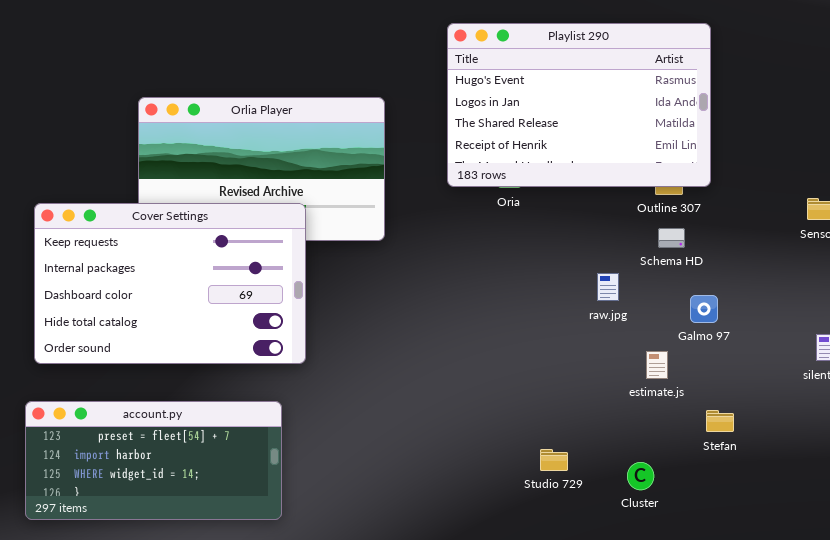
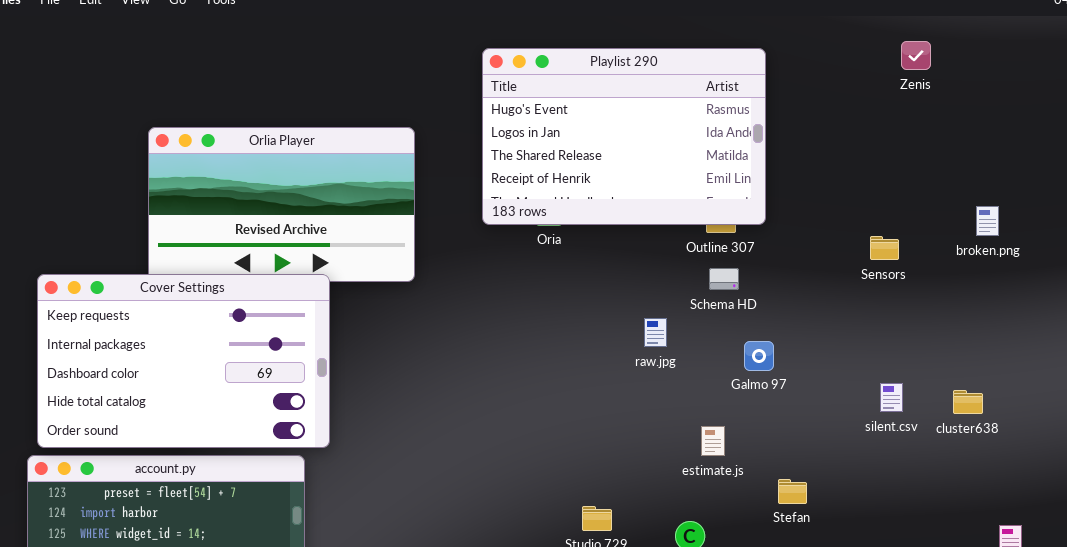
Cover Settings: [34,203,306,364] -> [37,274,330,448], moved
estimate.js: [646,351,668,379] -> [701,426,725,456], moved
Stefan: [706,410,734,432] -> [778,479,807,504], moved

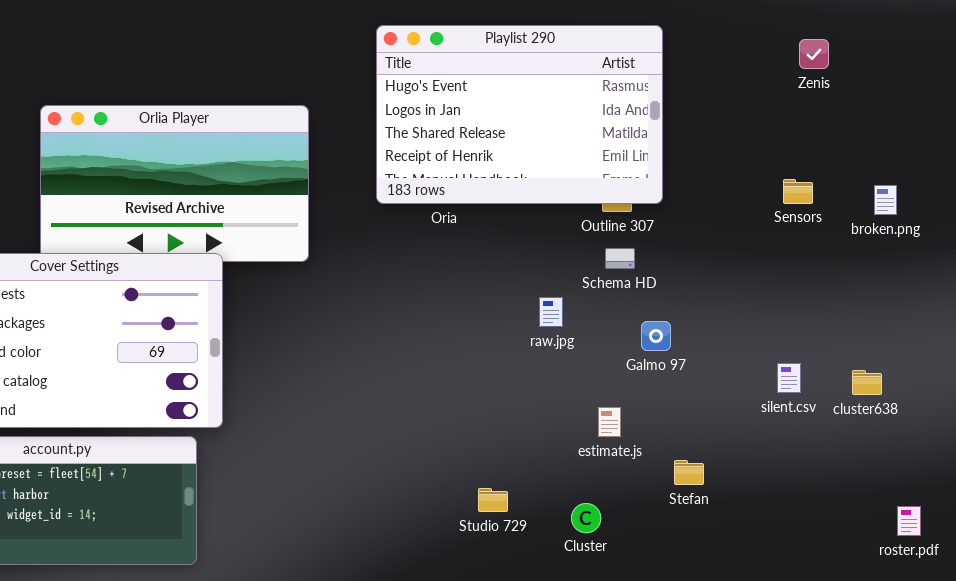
Zenis: [901,41,931,70] -> [799,39,829,69], moved
Sensors: [870,236,899,260] -> [783,179,813,204], moved

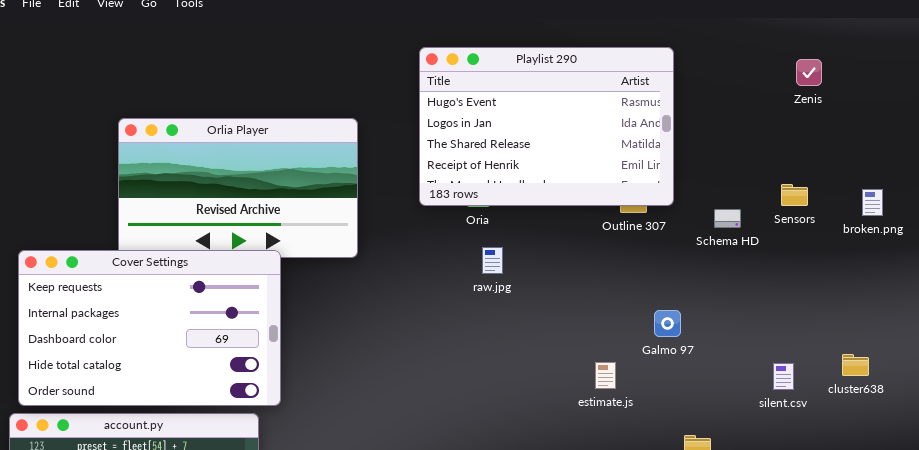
Schema HD: [605,248,635,269] -> [714,209,741,228], moved
raw.jpg: [539,297,563,327] -> [482,247,503,274], moved
silent.csv: [777,363,801,393] -> [773,363,794,390], moved
estimate.js: [598,407,621,437] -> [595,362,616,389], moved

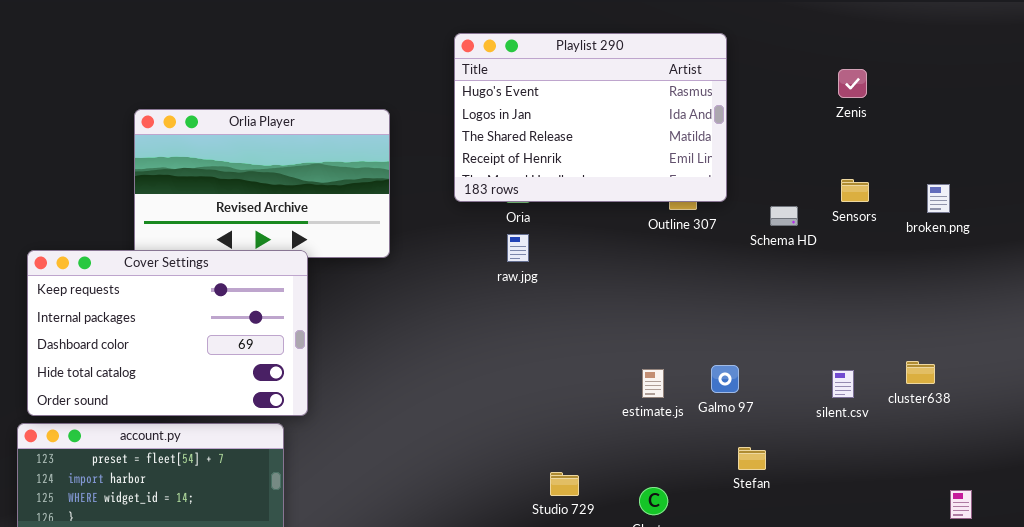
Zenis: [796,59,822,86] -> [838,69,867,98], moved
raw.jpg: [482,247,503,274] -> [507,234,529,262], moved
Galmo 97: [654,310,681,337] -> [711,365,739,393], moved

